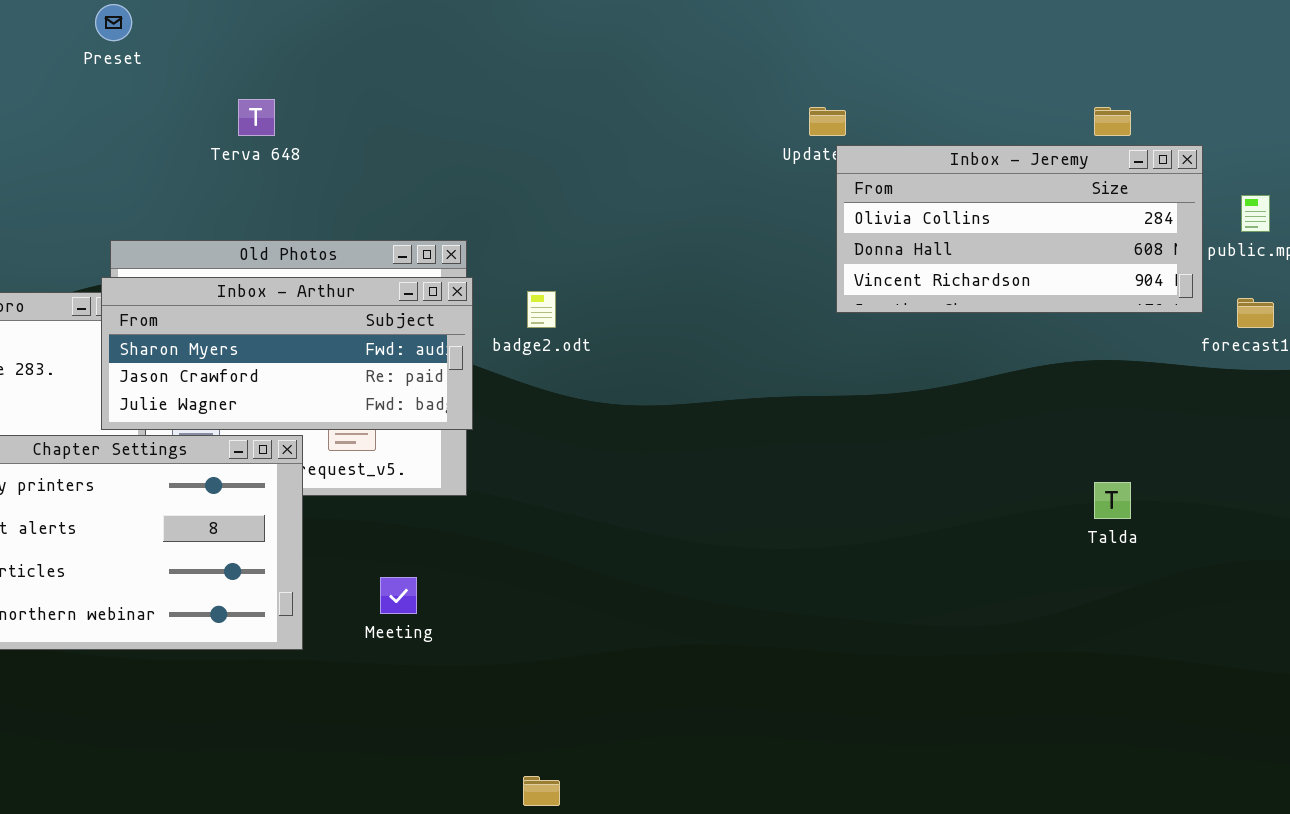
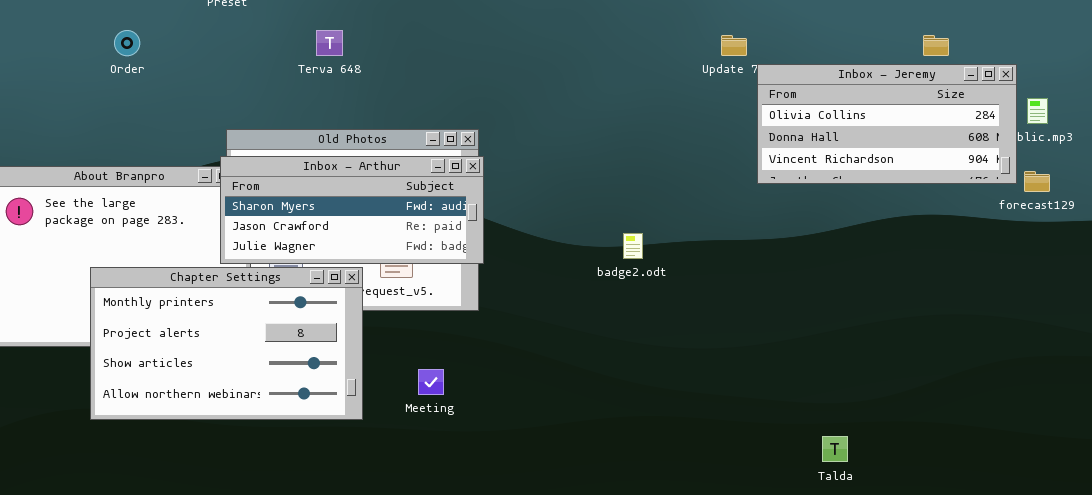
Inbox - Jeremy: [836,145,1203,313] -> [757,64,1017,184], moved
badge2.odt: [527,291,556,328] -> [623,233,643,259], moved
Talda: [1094,482,1131,519] -> [822,436,848,462], moved

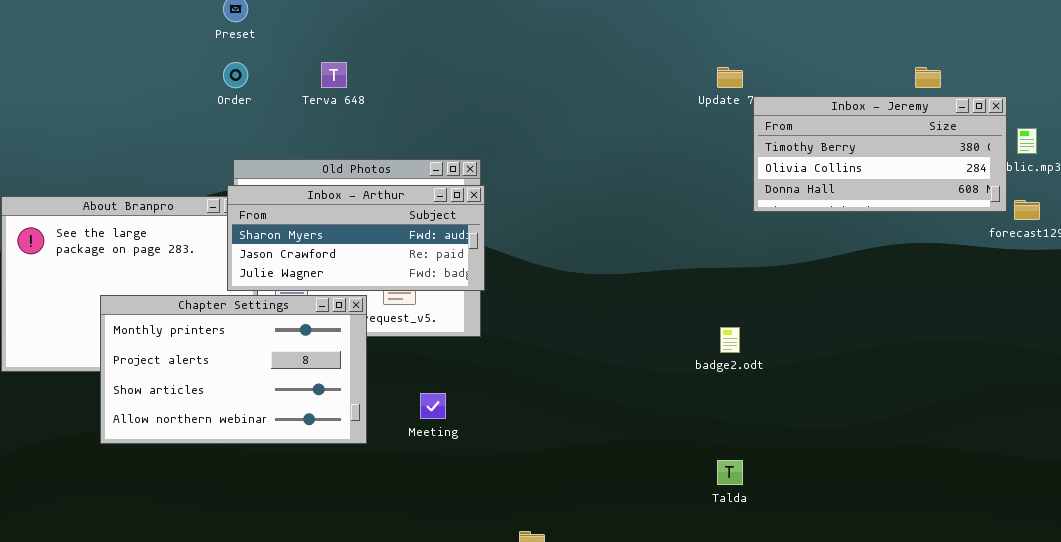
Order: [114,30,140,56] -> [223,62,248,88], moved
Inbox - Jeremy: [757,64,1017,184] -> [753,96,1007,212], scrolled up 1 row
badge2.odt: [623,233,643,259] -> [720,327,740,353], moved
Talda: [822,436,848,462] -> [717,460,743,485], moved

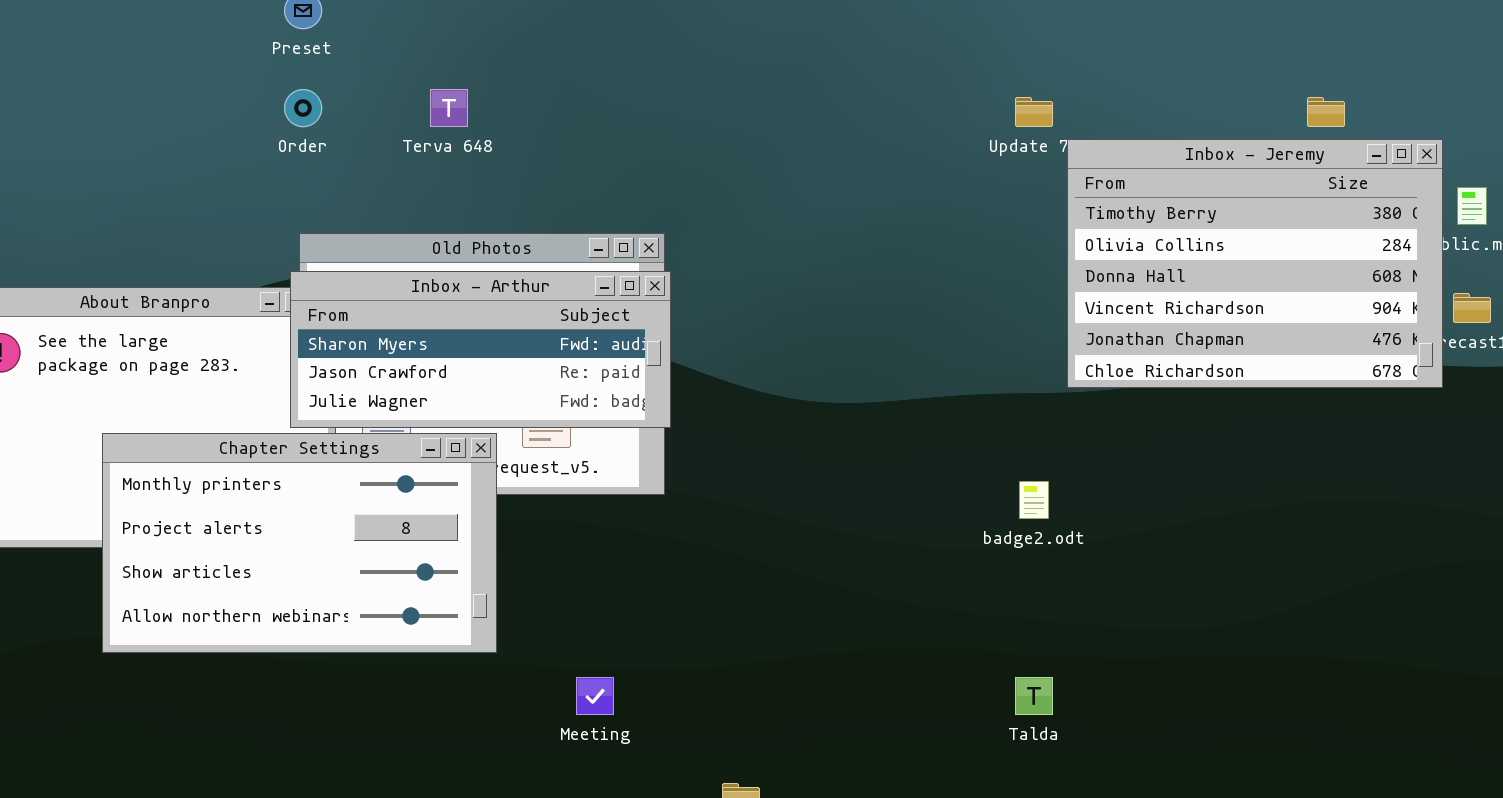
Inbox - Jeremy: [753,96,1007,212] -> [1067,139,1443,388], resized
Meeting: [420,393,446,419] -> [576,677,614,715], moved

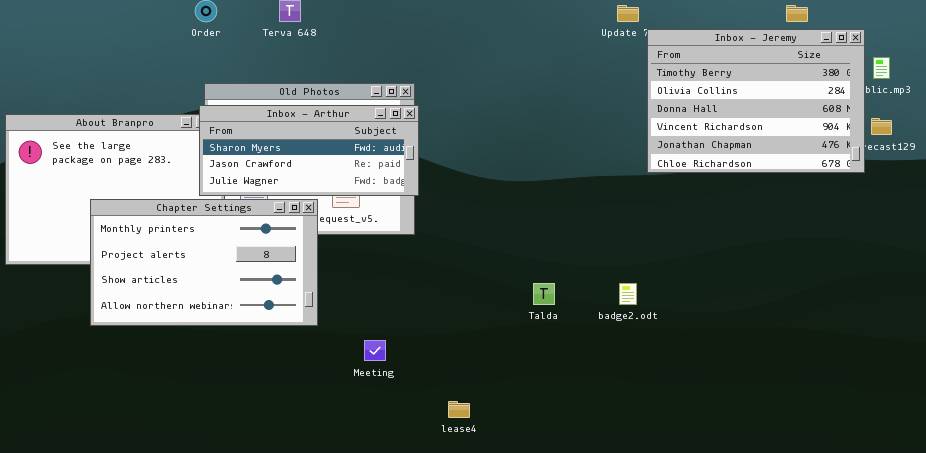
badge2.odt: [1019,481,1049,519] -> [619,283,637,305], moved
Talda: [1015,677,1053,715] -> [533,283,555,305], moved

